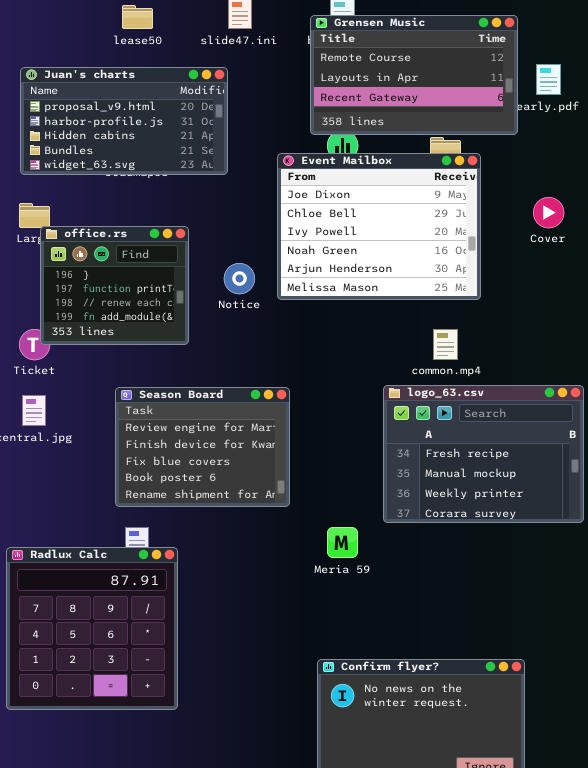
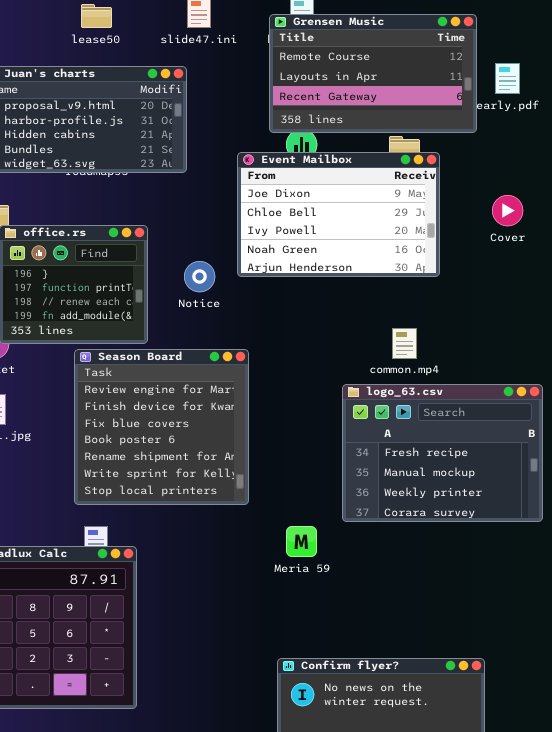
Event Mailbox: [277,153,481,300] -> [237,152,440,277], resized
Season Board: [115,387,290,507] -> [74,349,249,505], resized

